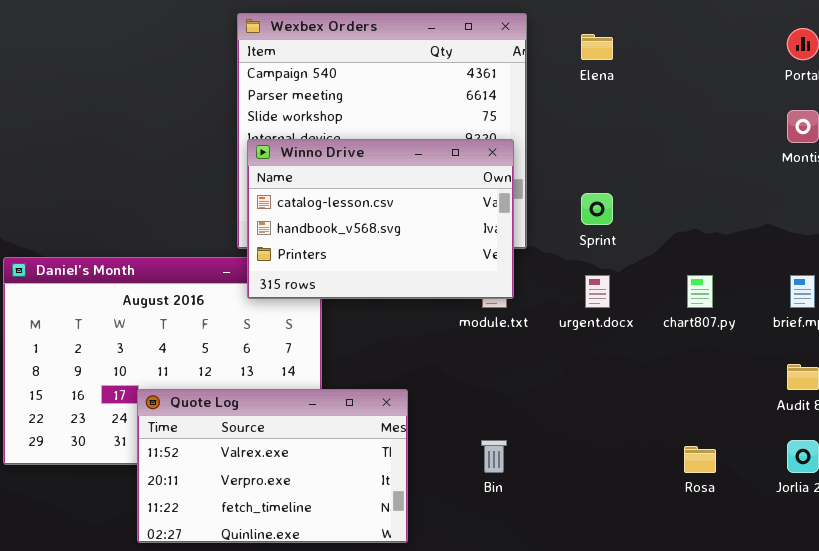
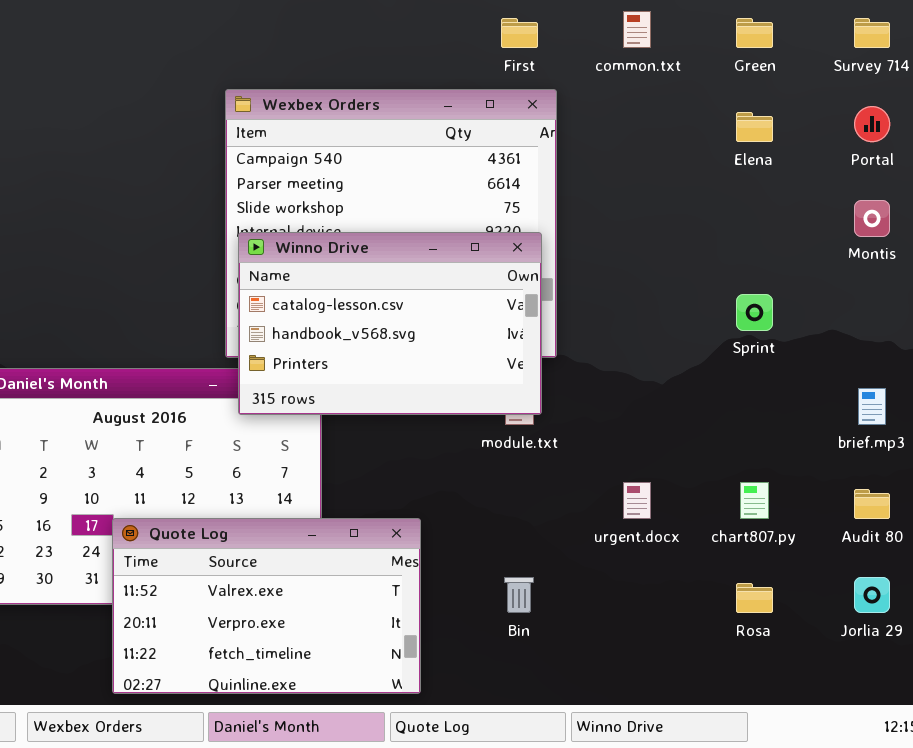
Elena: [581,34,613,60] -> [736,112,773,142], moved
Sprint: [581,193,613,225] -> [736,294,773,331], moved
urgent.docx: [585,275,610,308] -> [623,482,651,519], moved
chart807.py: [687,275,713,308] -> [740,482,769,519], moved

